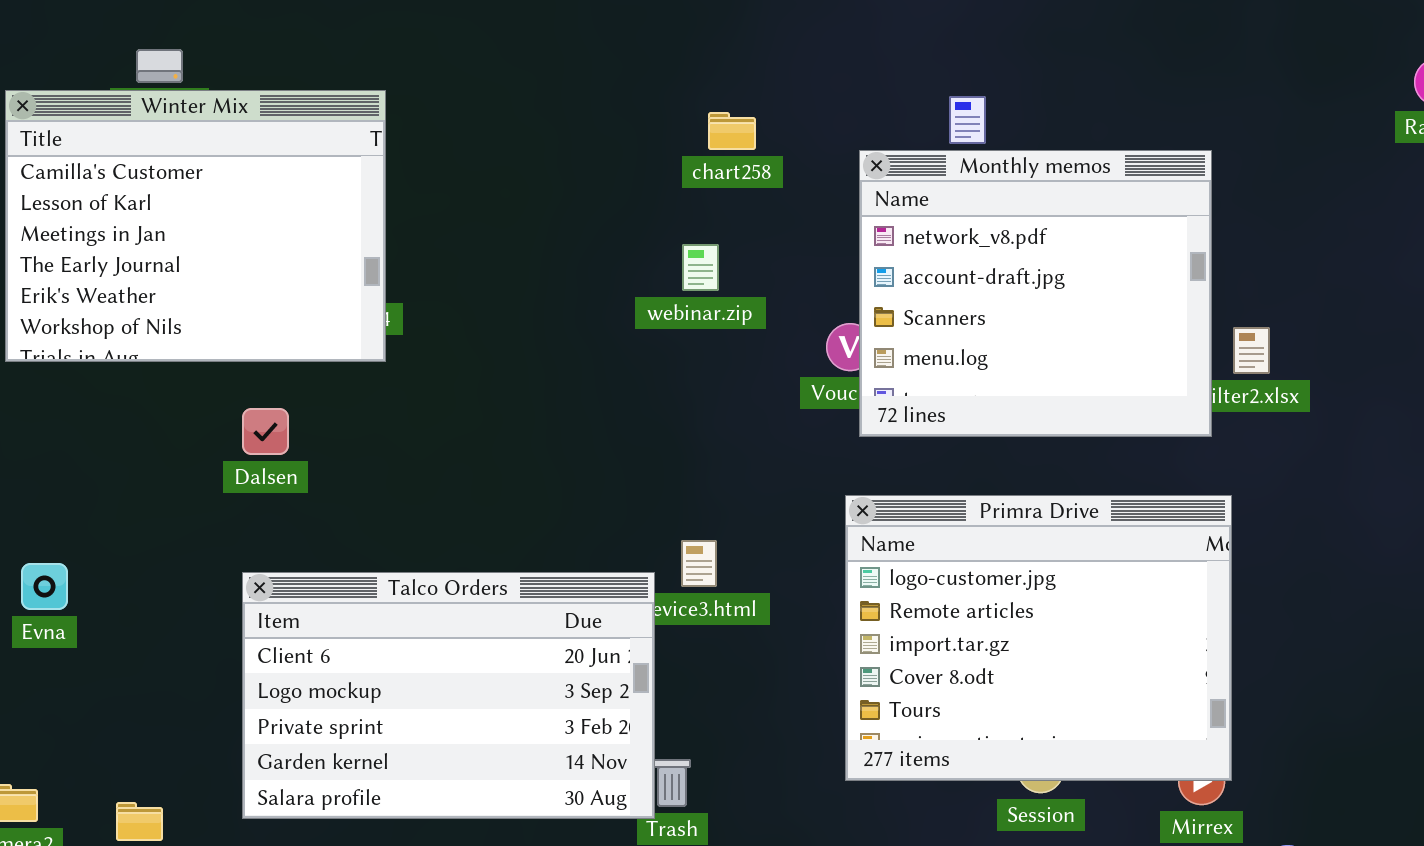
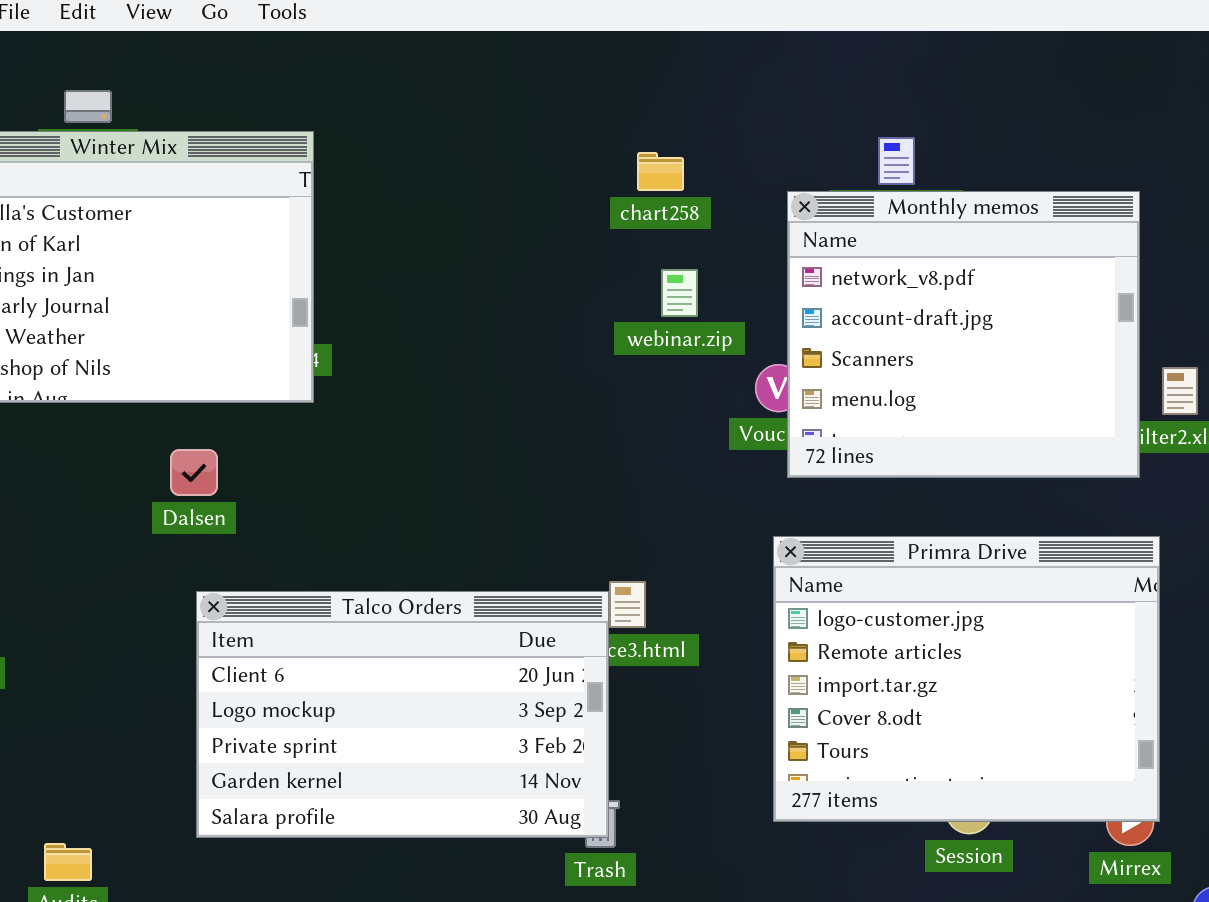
webinar.zip: [682,244,719,291] -> [661,269,698,317], moved
Talco Orders: [242,572,655,819] -> [196,591,609,838], moved

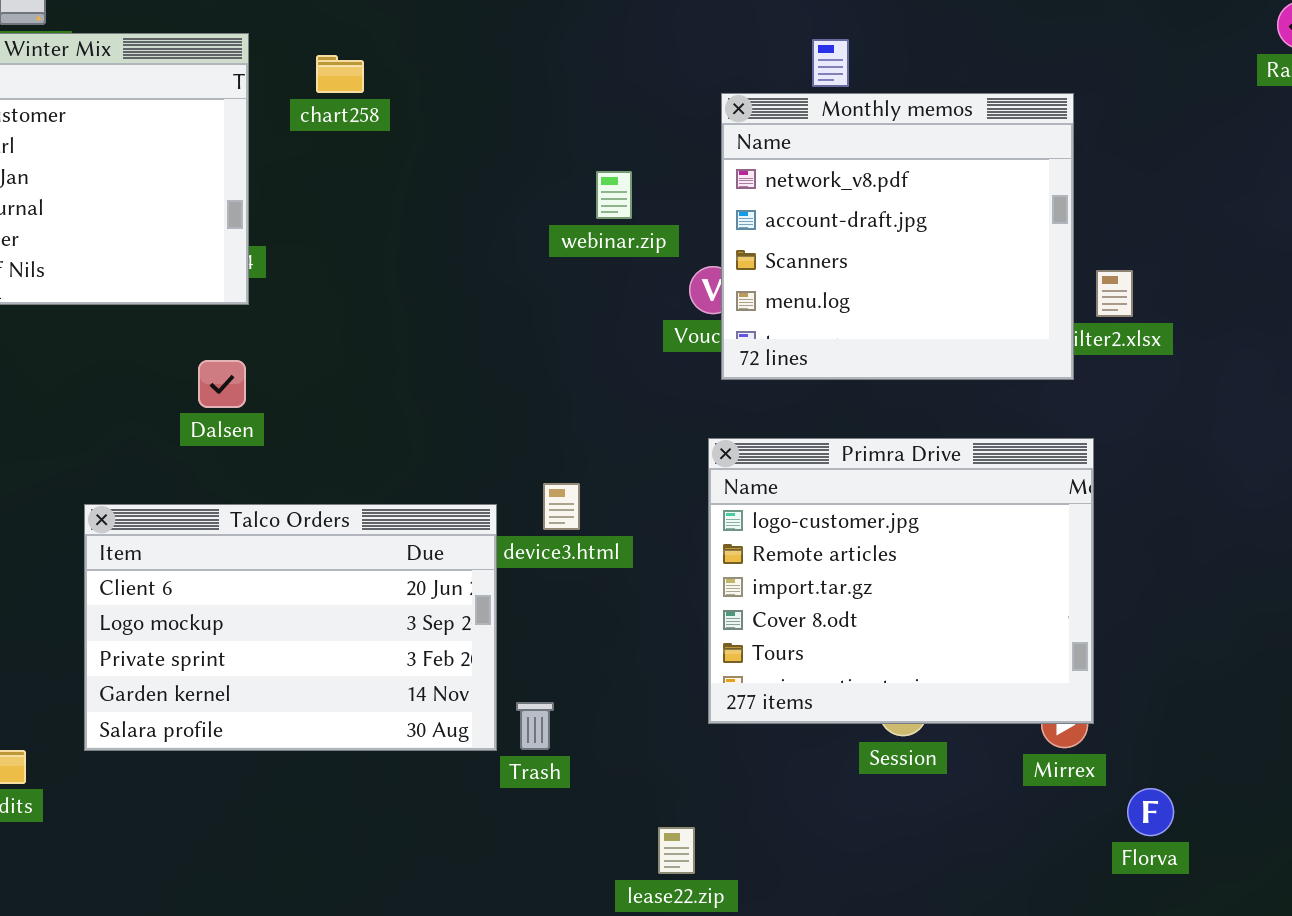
chart258: [637,152,684,191] -> [316,55,364,93], moved
Dalsen: [170,449,218,496] -> [198,360,246,408], moved
Talco Orders: [196,591,609,838] -> [84,504,497,751], moved

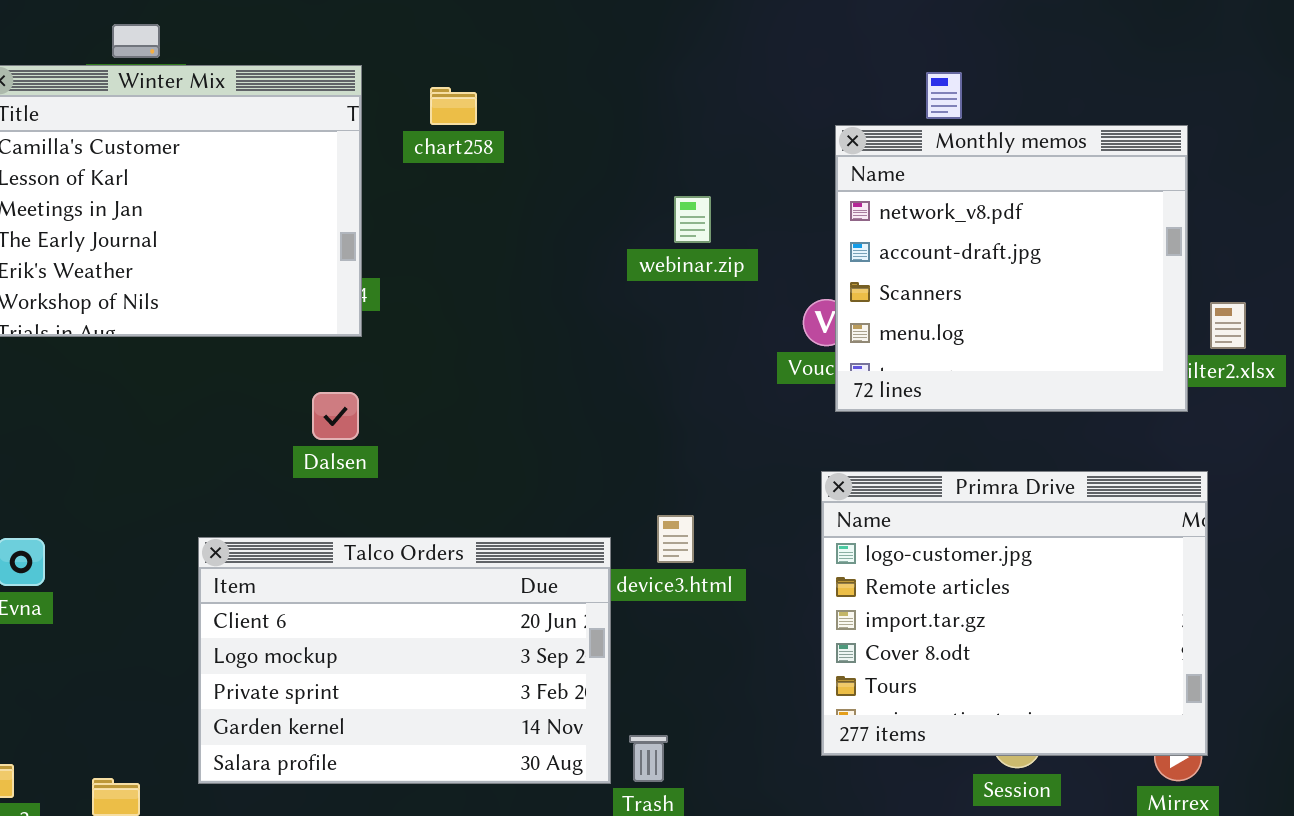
webinar.zip: [596,171,632,219] -> [674,196,711,243], moved

